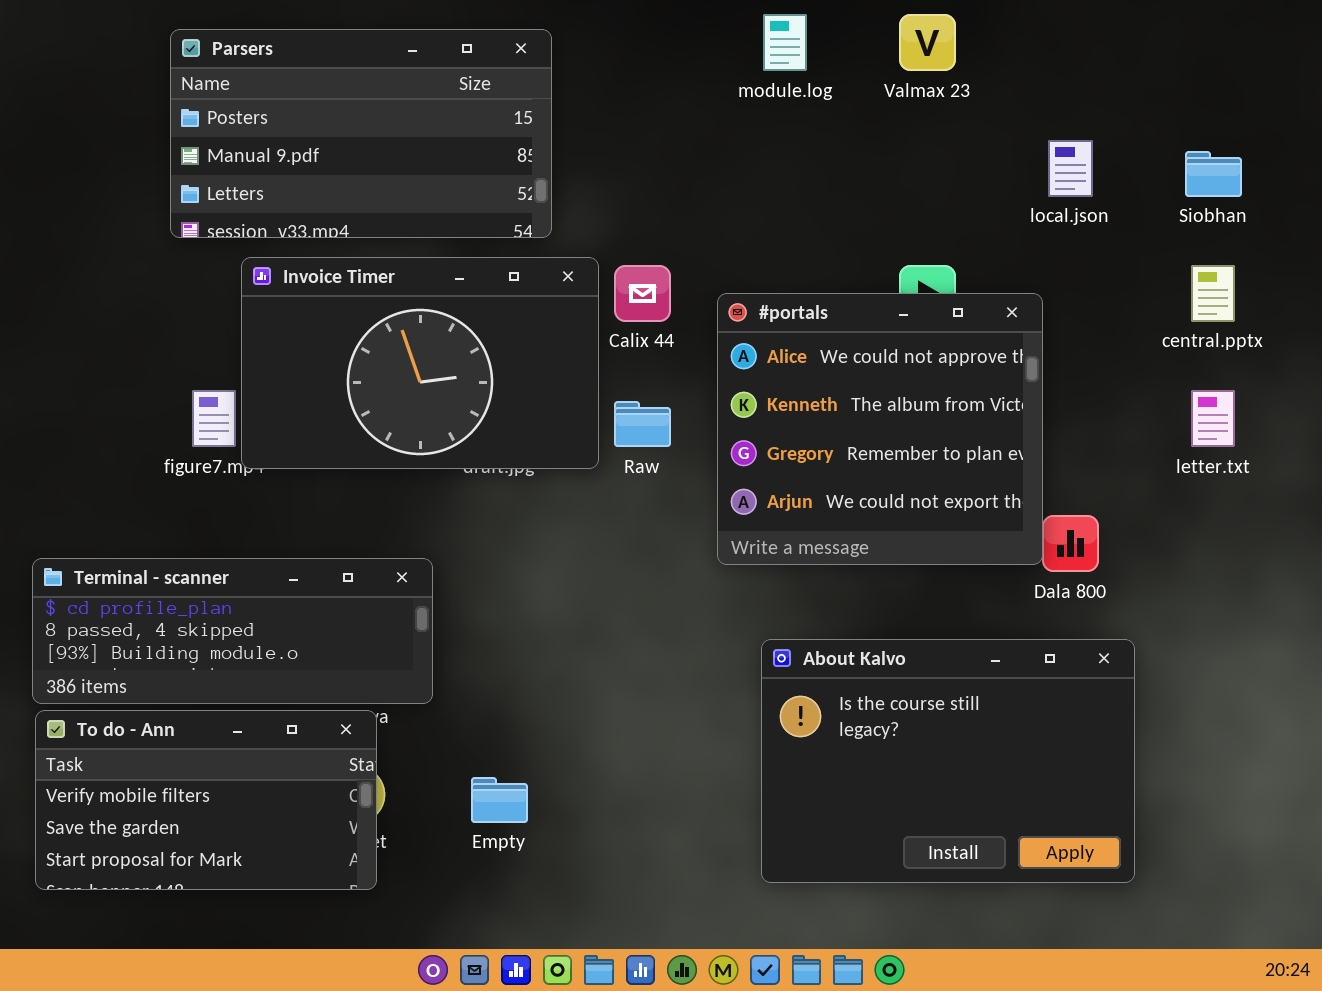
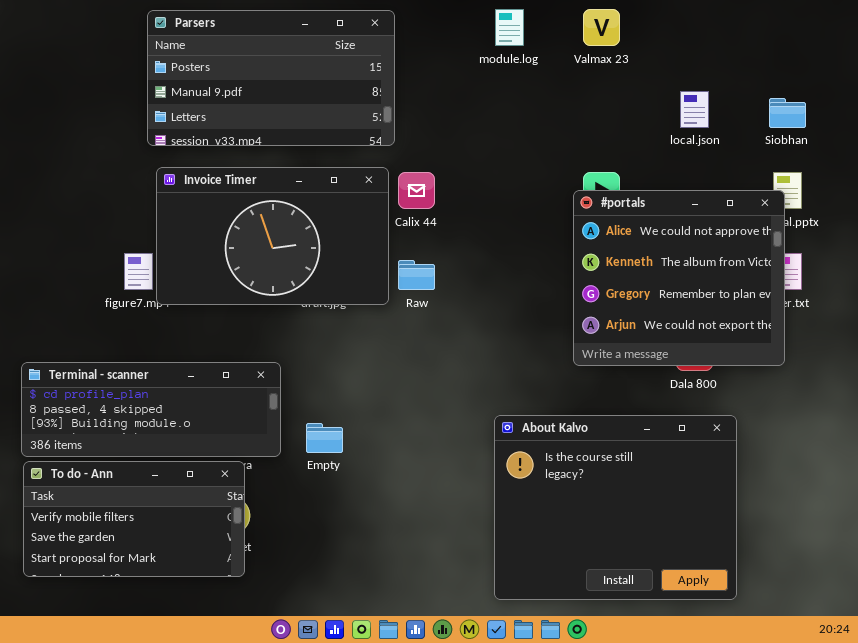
Parsers: [170,29,552,238] -> [147,10,395,146], moved
#portals: [717,293,1043,565] -> [573,190,785,366], moved
About Kalvo: [761,639,1135,883] -> [494,415,737,600], resized
Empty: [471,777,528,823] -> [306,423,343,453], moved

